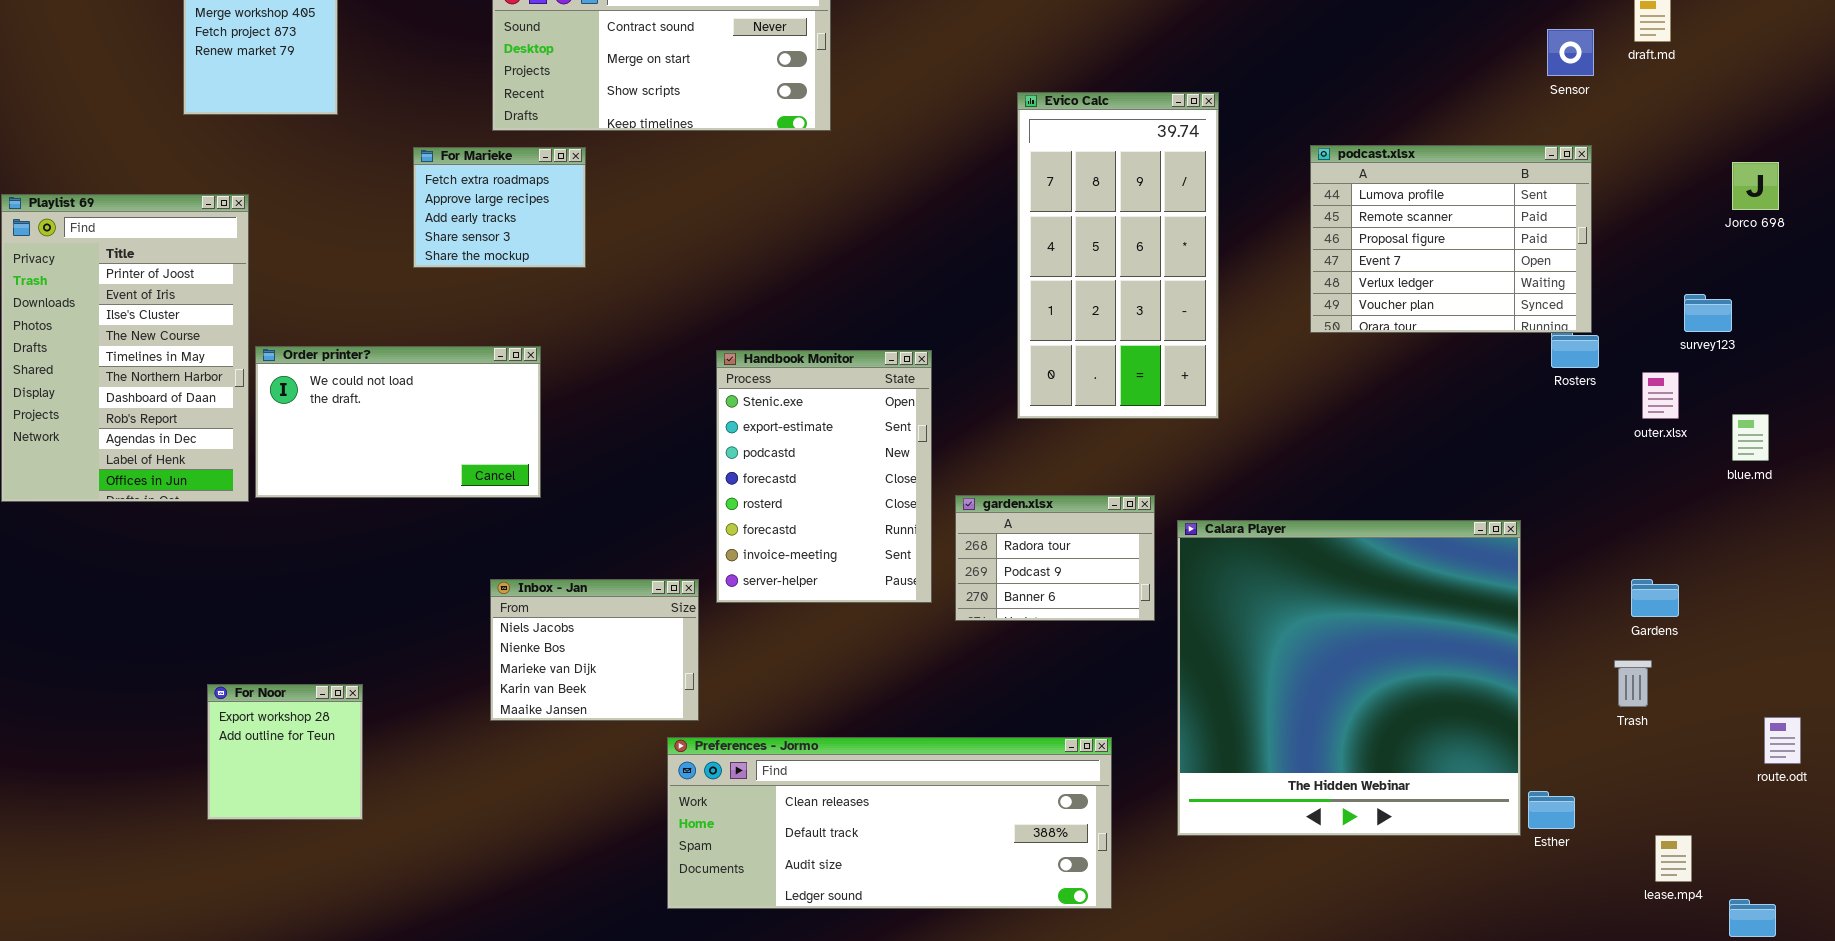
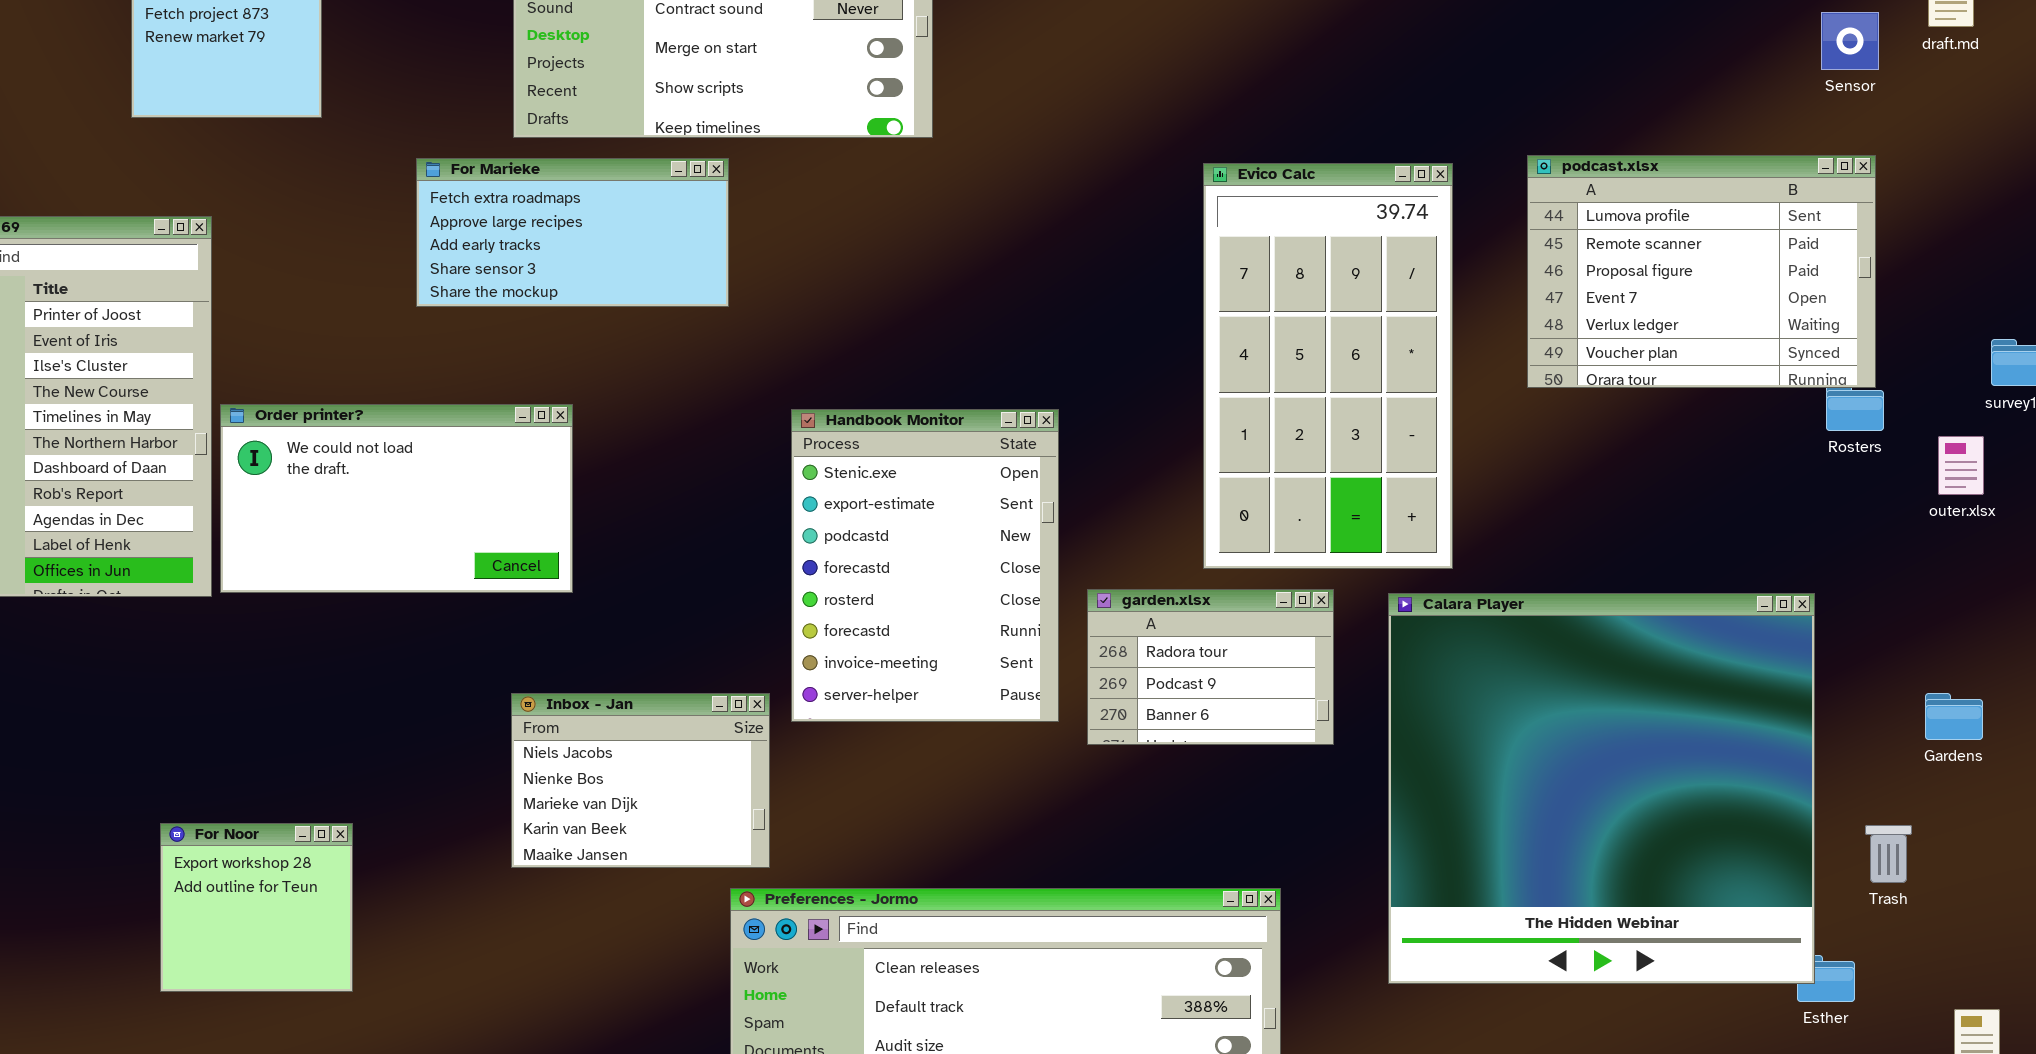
Evico Calc: [1017,92,1219,419] -> [1203,163,1453,569], moved
For Marieke: [413,147,586,268] -> [416,158,729,307], resized
Calara Player: [1177,520,1521,836] -> [1388,593,1815,984], moved
Trash: [1614,660,1652,707] -> [1865,825,1912,883], moved

